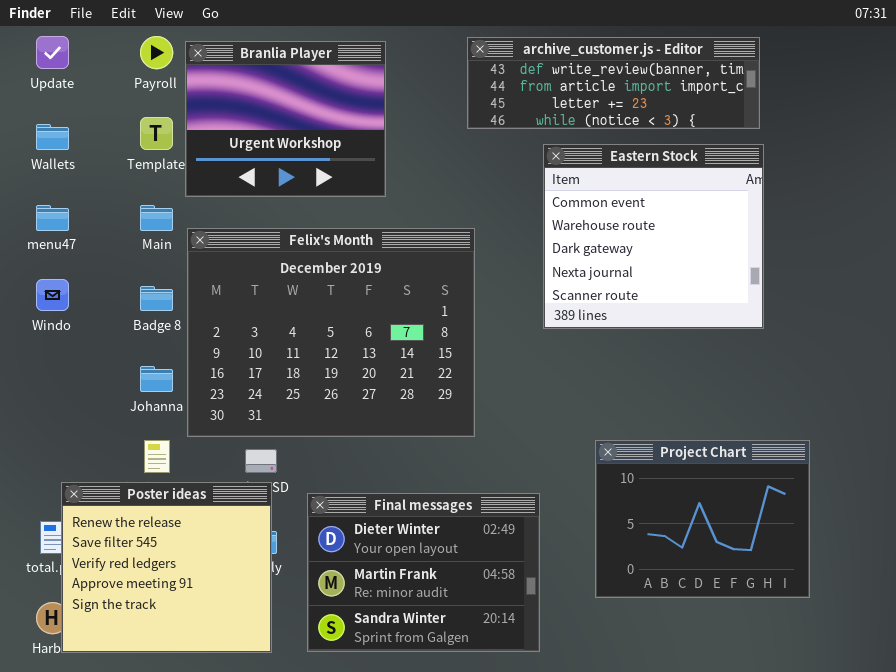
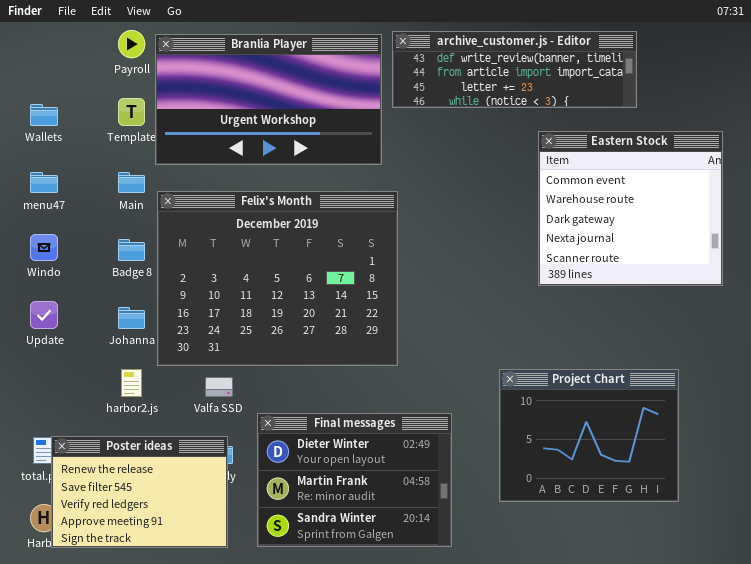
Update: [36,36,69,69] -> [30,301,58,329], moved
Branlia Player: [185,41,386,197] -> [155,34,382,165], resized
Eastern Stock: [543,144,764,329] -> [538,131,723,286], moved
Poster ideas: [61,482,272,653] -> [51,436,228,548], resized

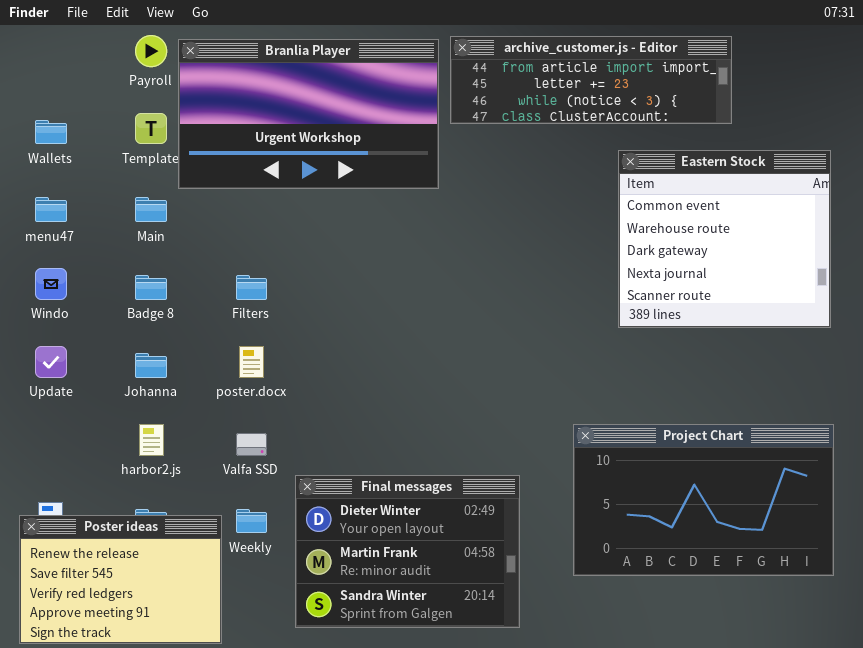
archive_customer.js - Editor: [392,31,637,108] -> [450,36,732,124], scrolled down 1 row
Felix's Month: [157,191,398,366] -> none, closed
Project Chart: [499,369,679,502] -> [573,424,834,576], resized
Poster ideas: [51,436,228,548] -> [19,515,222,644], moved

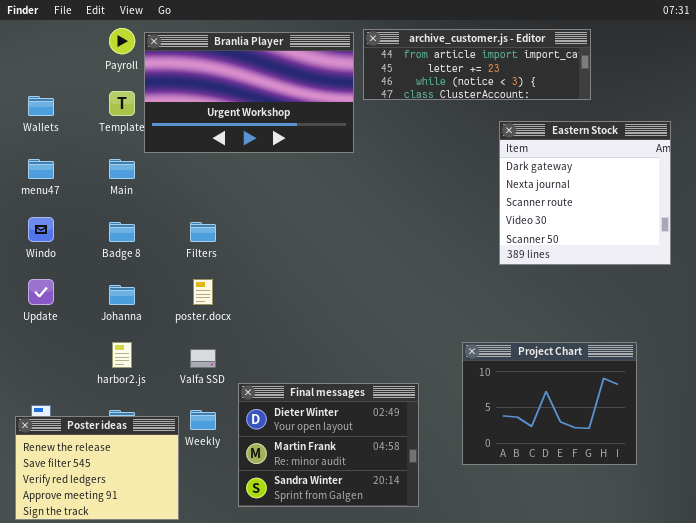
Eastern Stock: [618,150,831,328] -> [499,121,671,265], scrolled down 2 rows
Project Chart: [573,424,834,576] -> [462,342,637,465], resized

